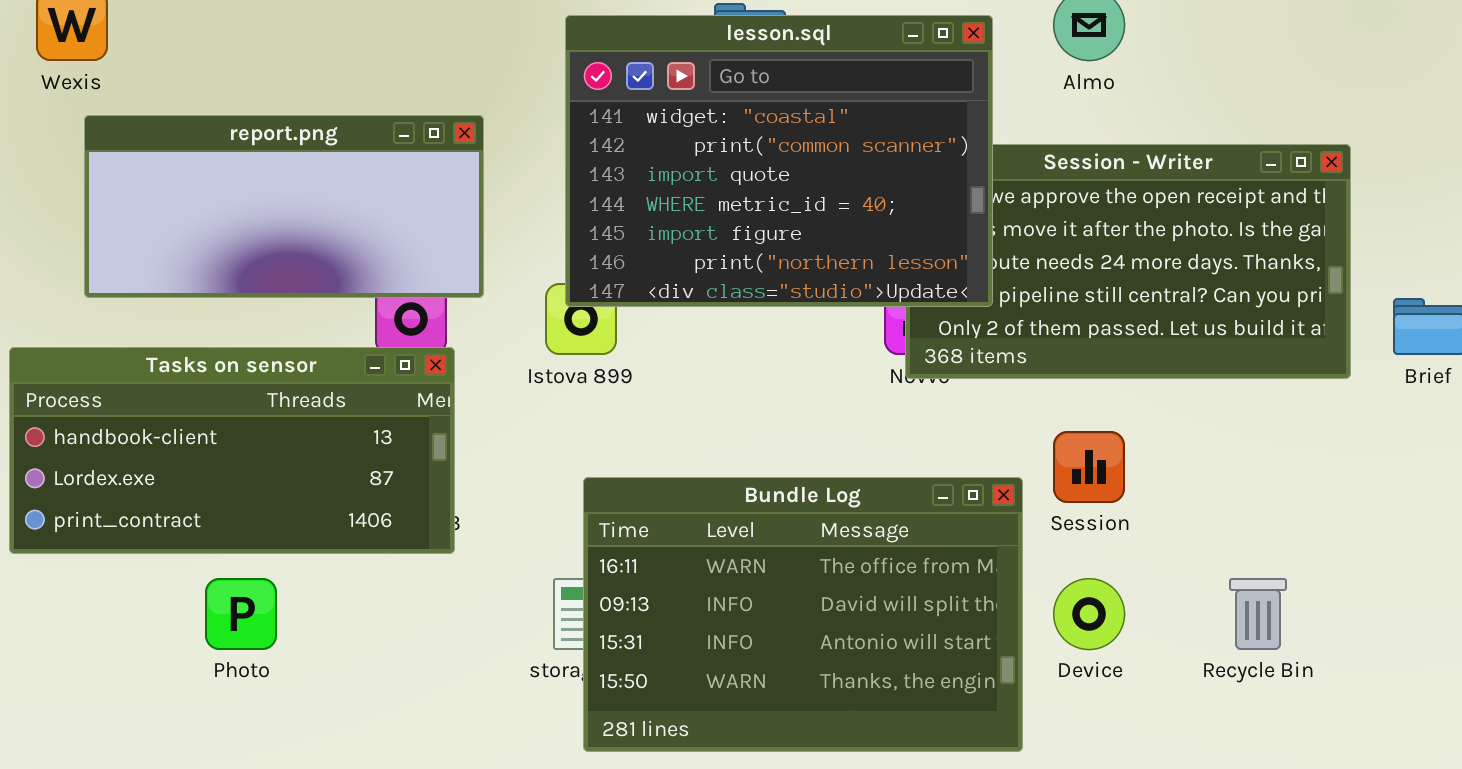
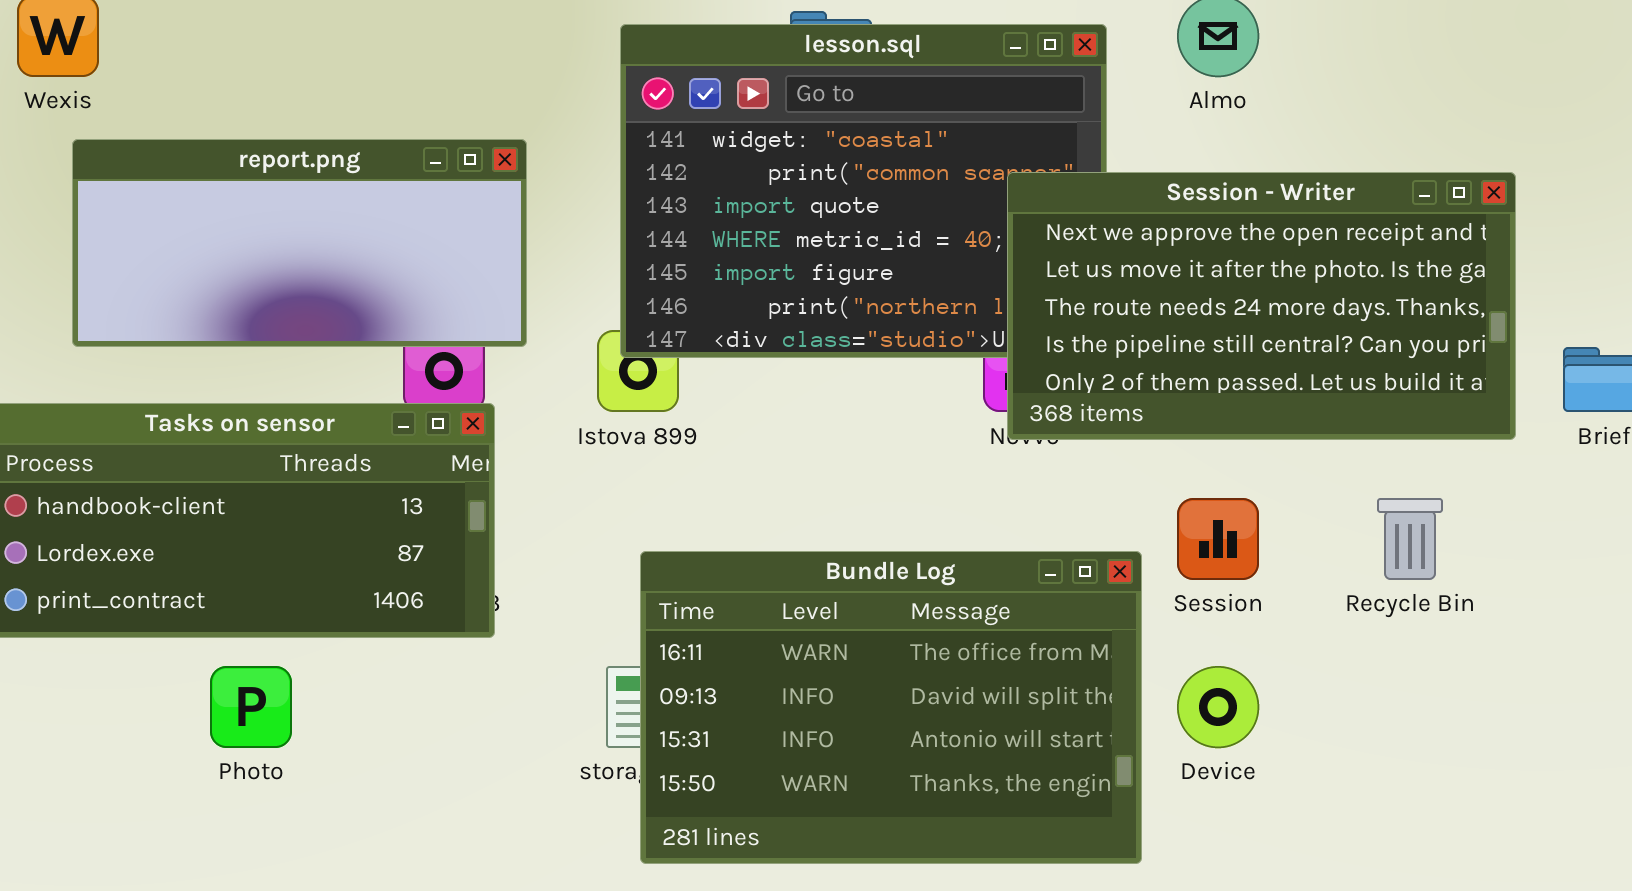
Session - Writer: [905,144,1351,379] -> [1007,172,1516,440], raised
Recycle Bin: [1229,578,1287,650] -> [1377,498,1443,580], moved

